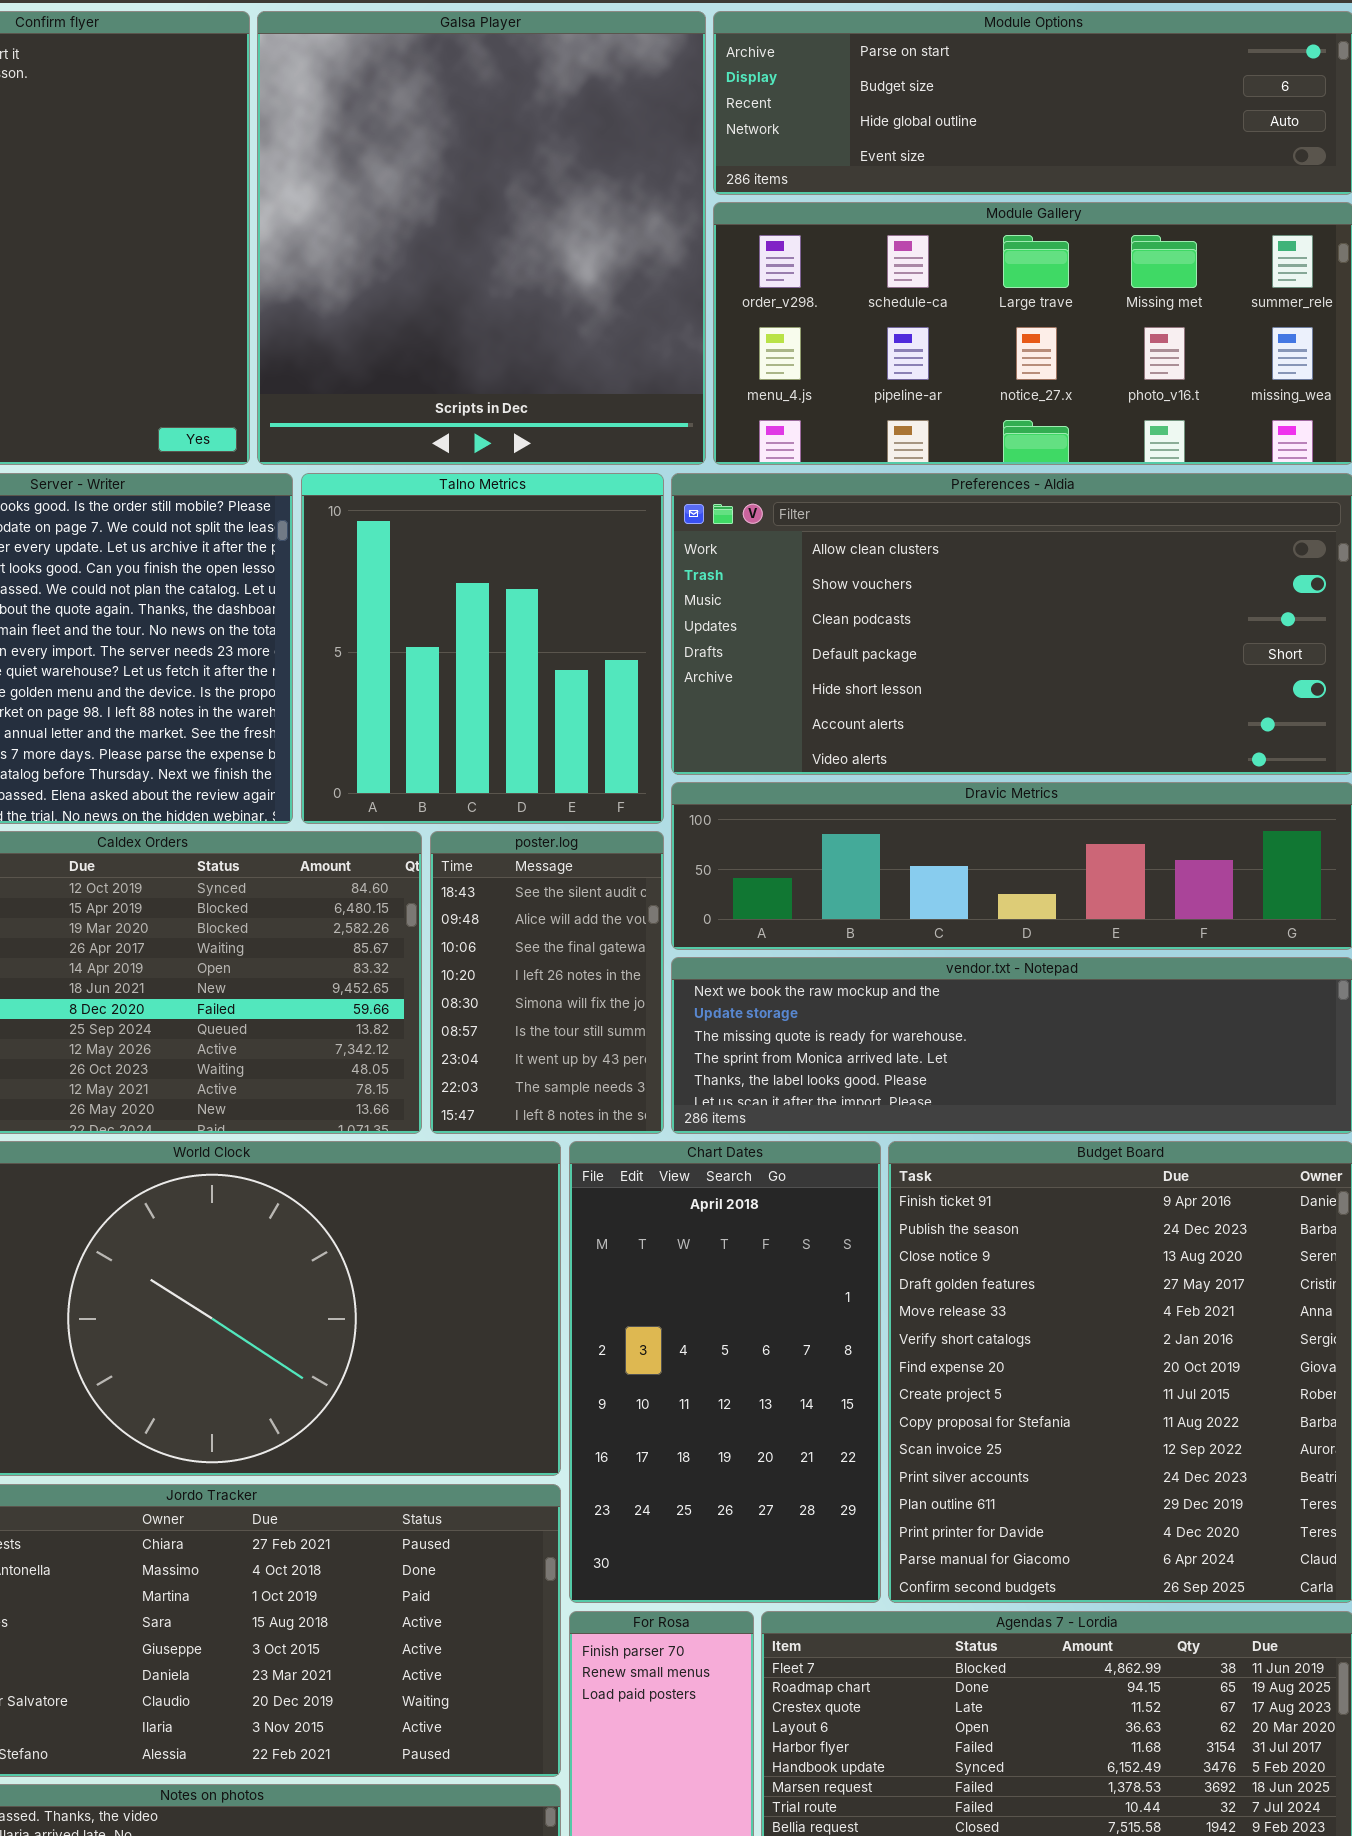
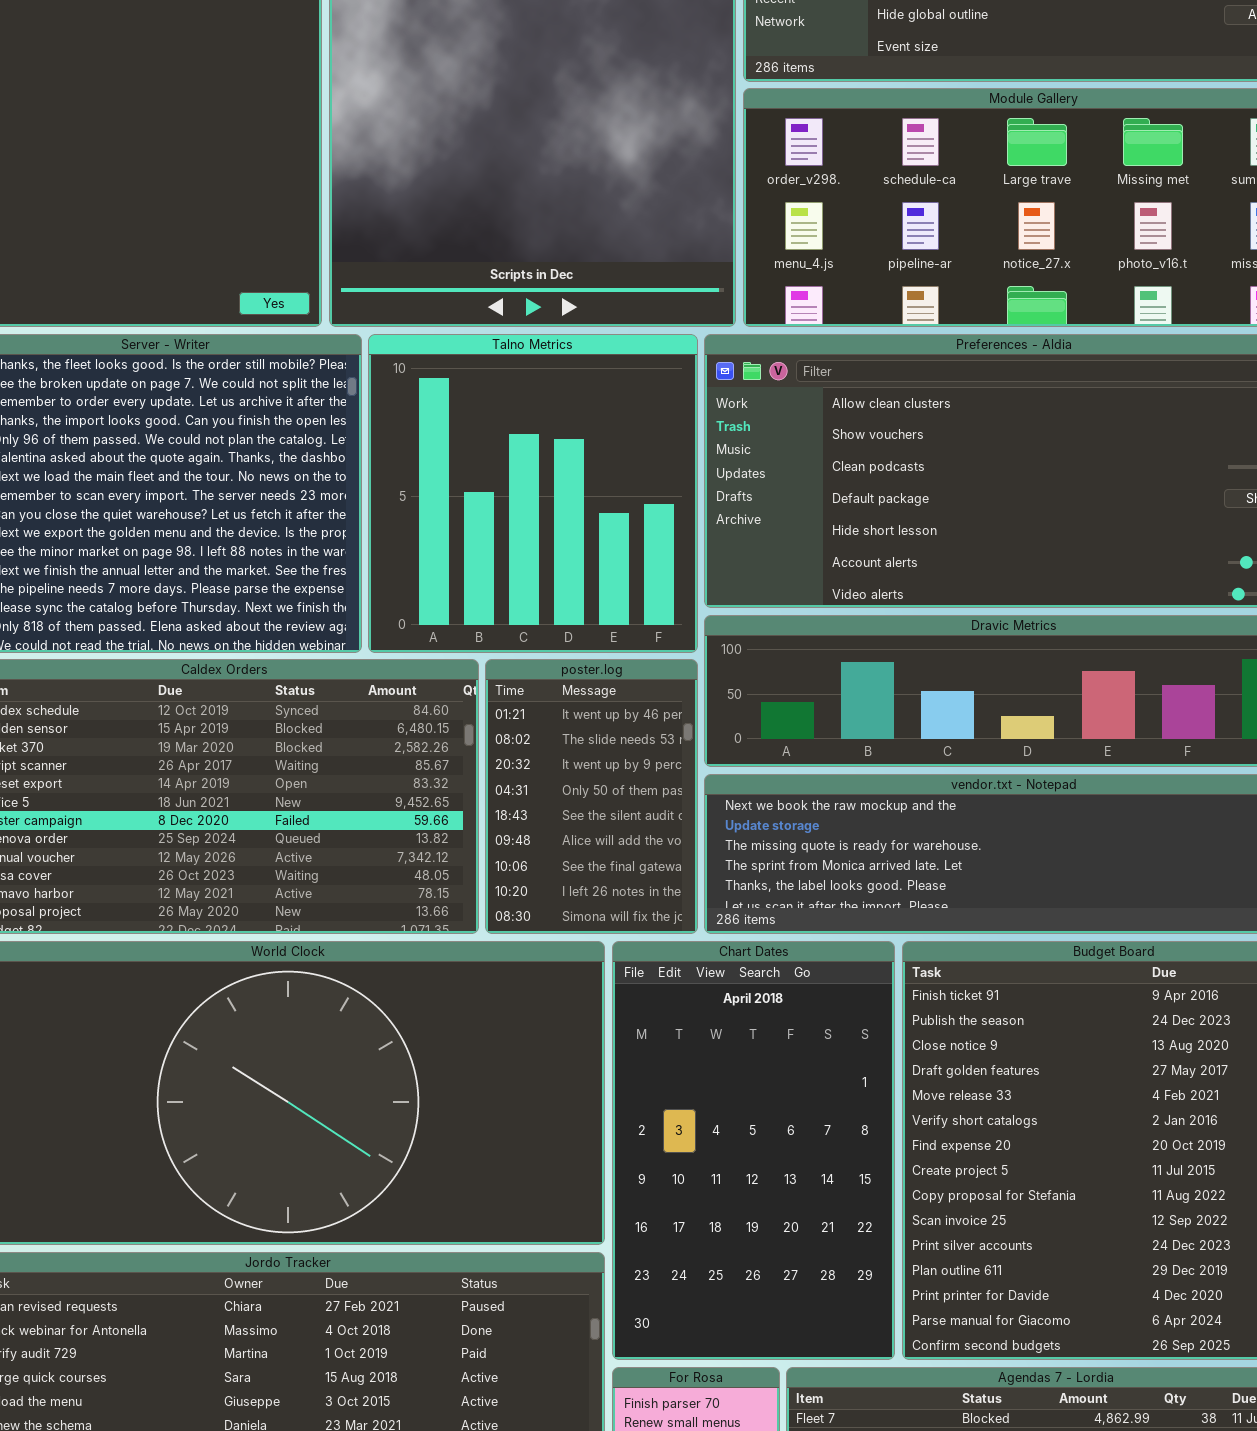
poster.log: [430,831,664,1134] -> [485,659,698,934], scrolled up 4 rows

